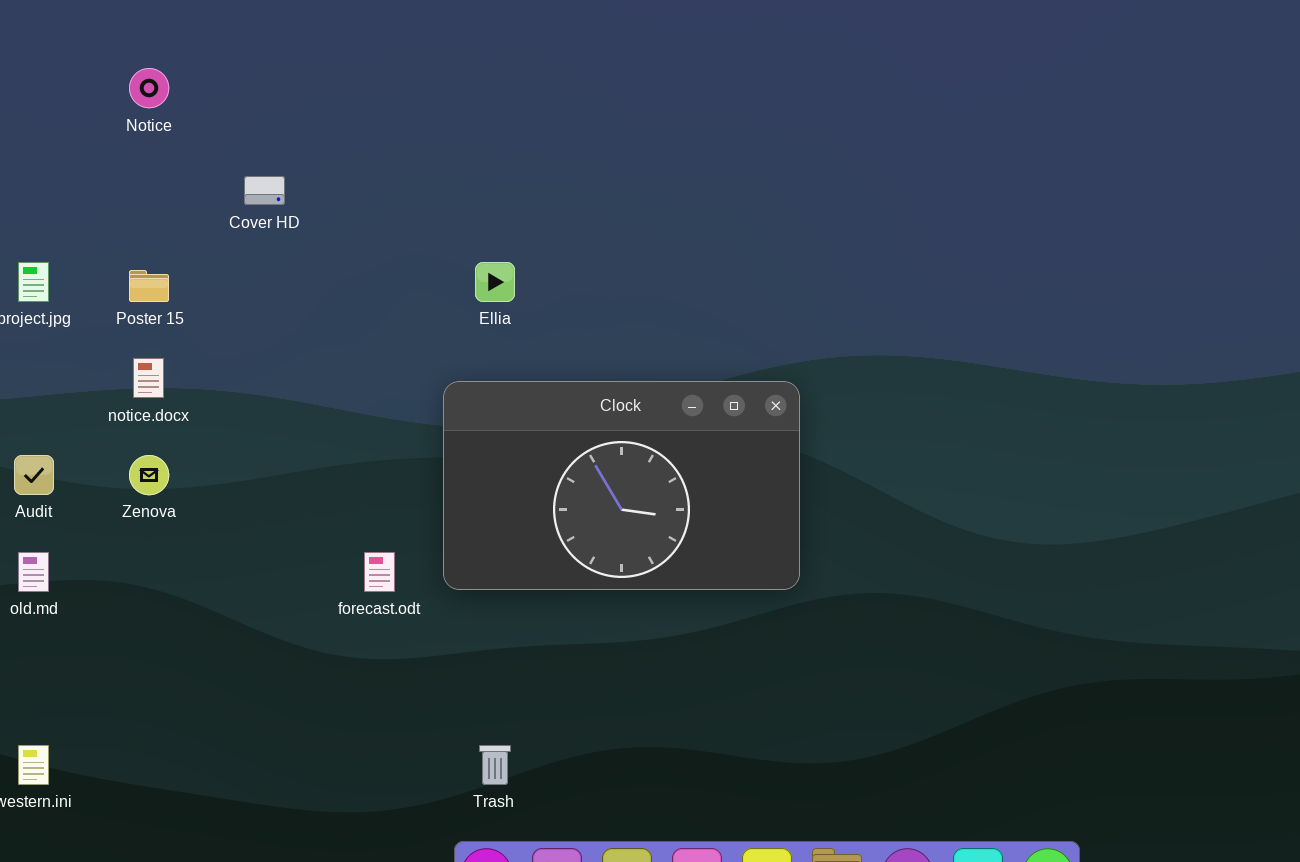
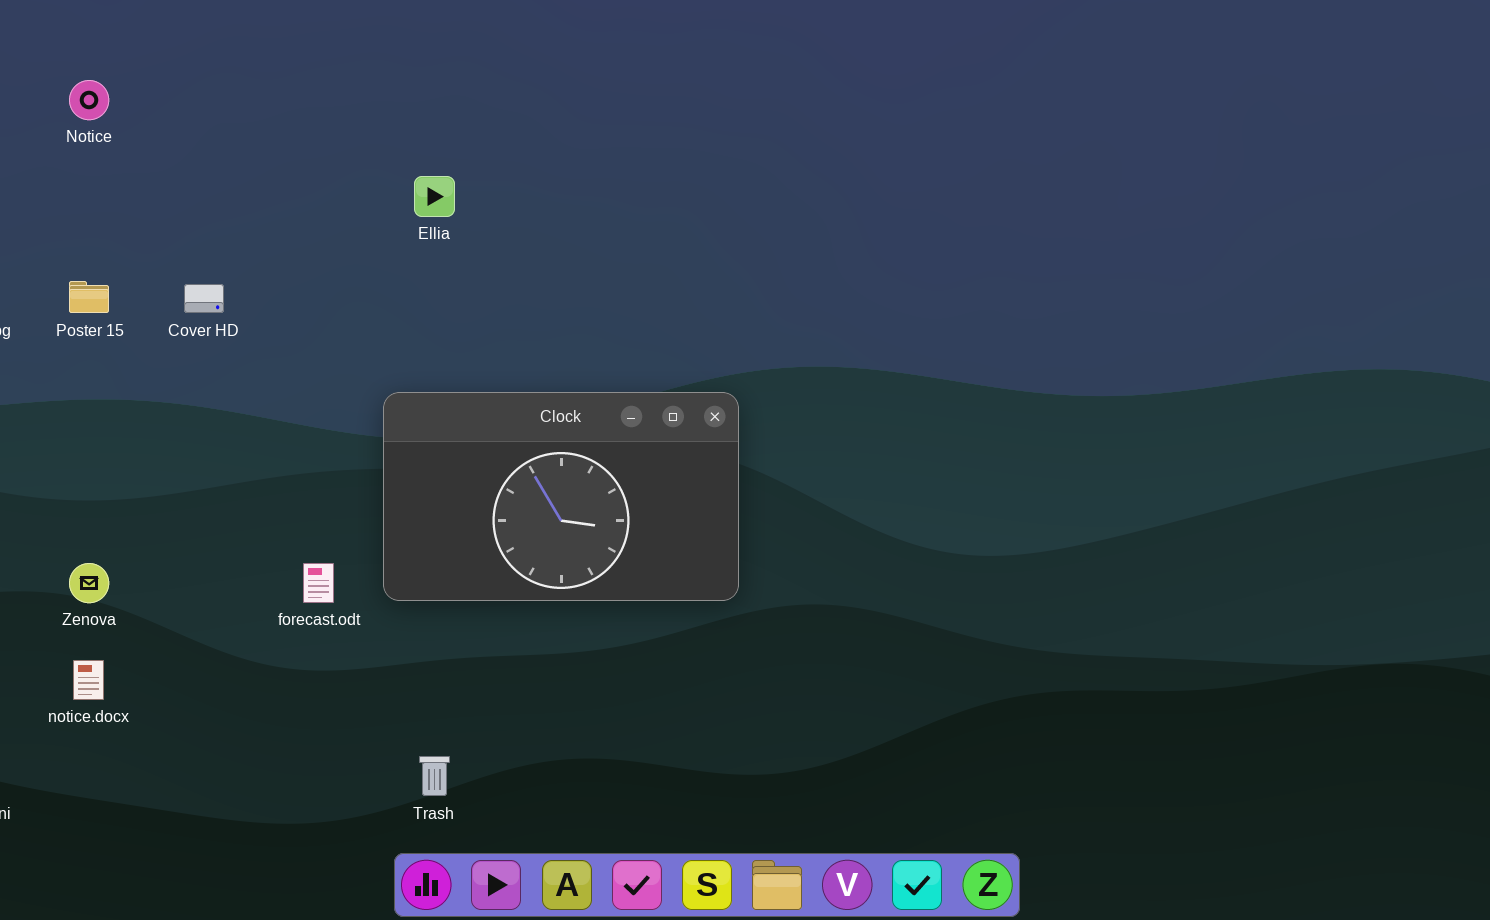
Cover HD: [244,176,285,205] -> [184,284,224,313], moved
Ellia: [475,262,515,302] -> [414,176,455,217], moved
notice.docx: [133,358,164,398] -> [73,660,104,700], moved
Zenova: [129,455,169,495] -> [69,563,109,603], moved

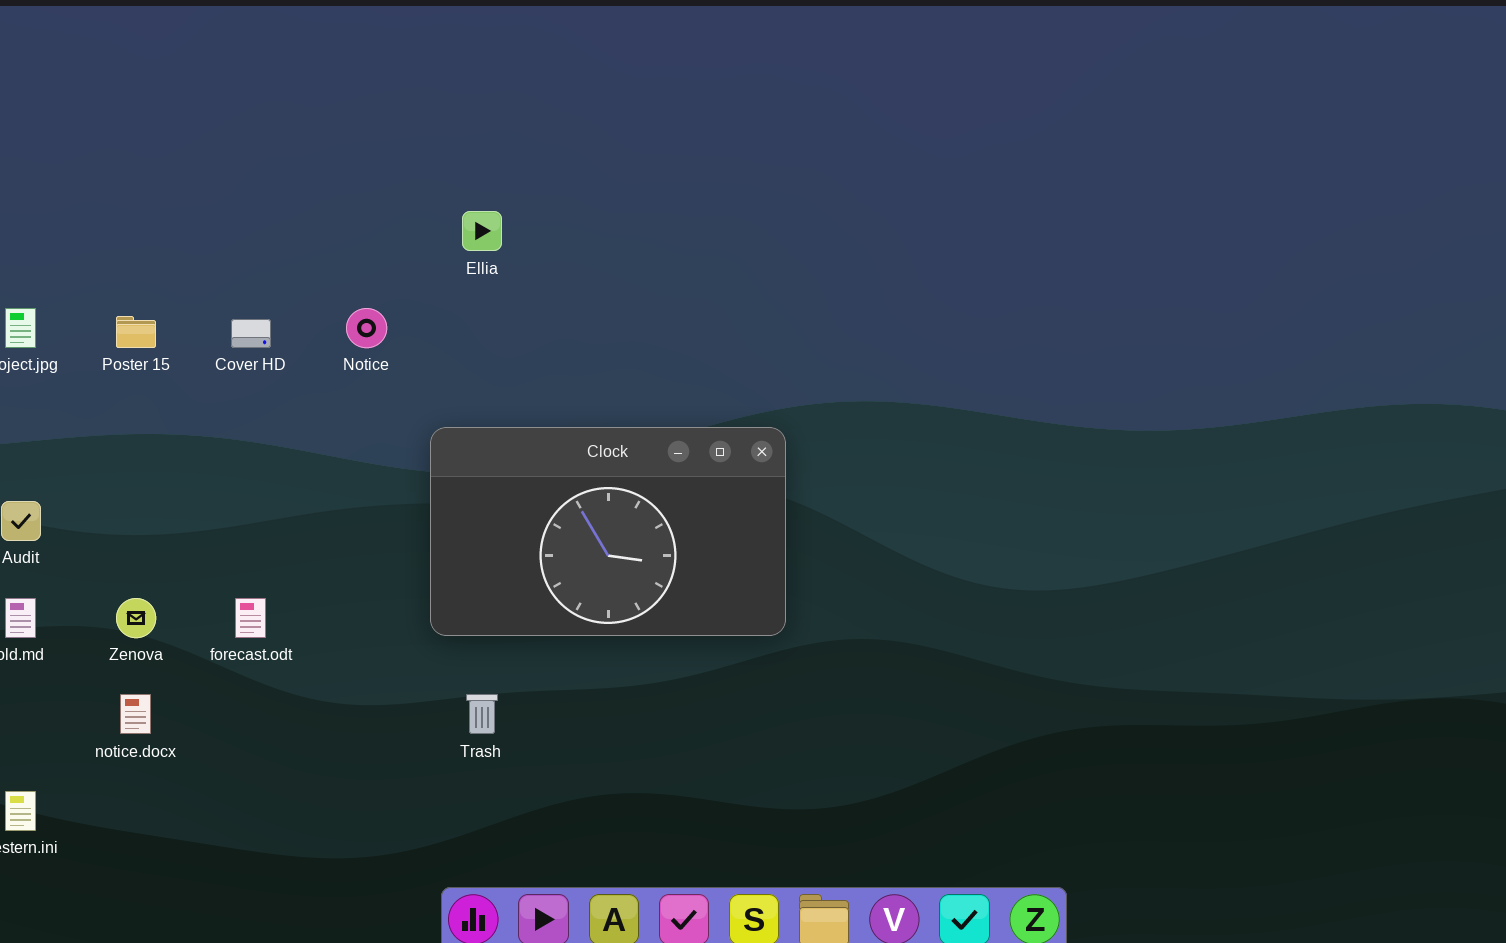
Notice: [69,80,109,120] -> [346,308,387,348], moved
forecast.odt: [303,563,334,603] -> [235,598,266,638], moved
Trash: [419,756,450,796] -> [466,694,498,734], moved

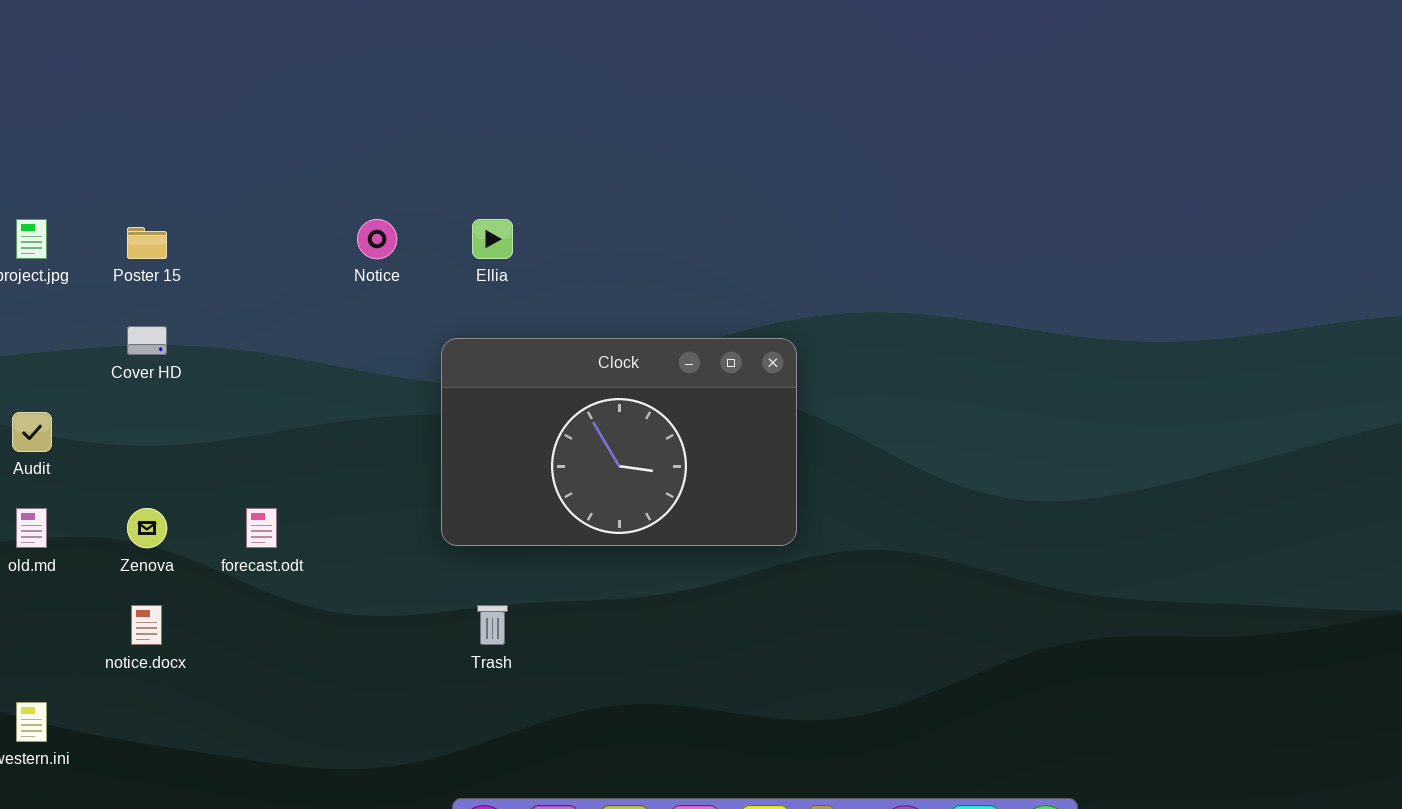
Ellia: [462,211,502,251] -> [472,219,513,259], moved
Cover HD: [231,319,271,348] -> [127,326,167,355], moved

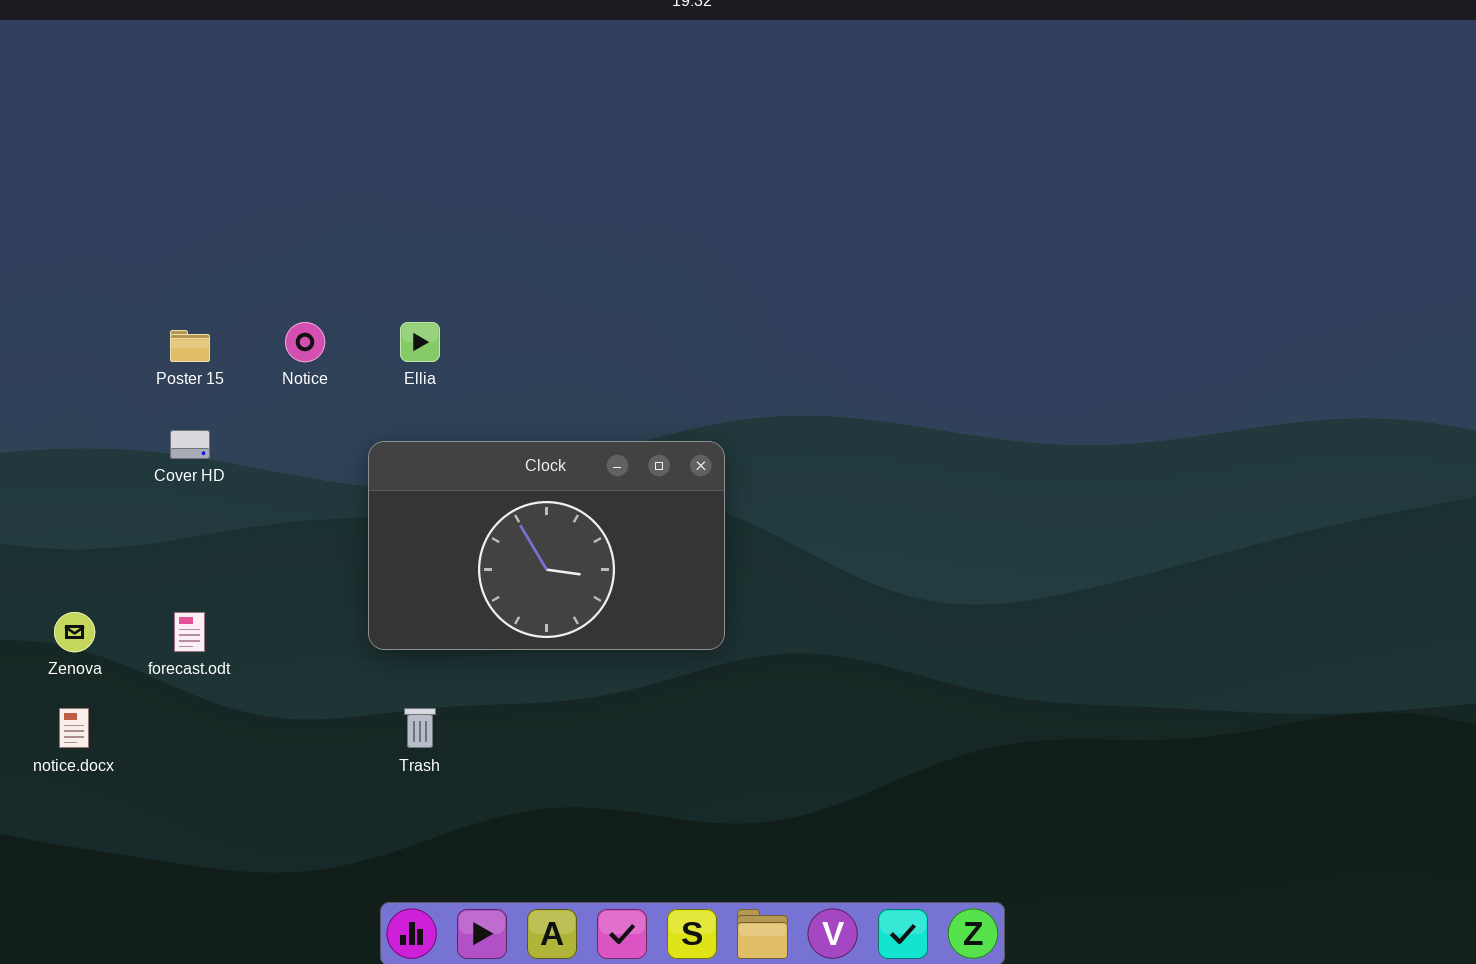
Poster 15: [127,227,167,259] -> [170,330,210,362], moved
Cover HD: [127,326,167,355] -> [170,430,210,459], moved

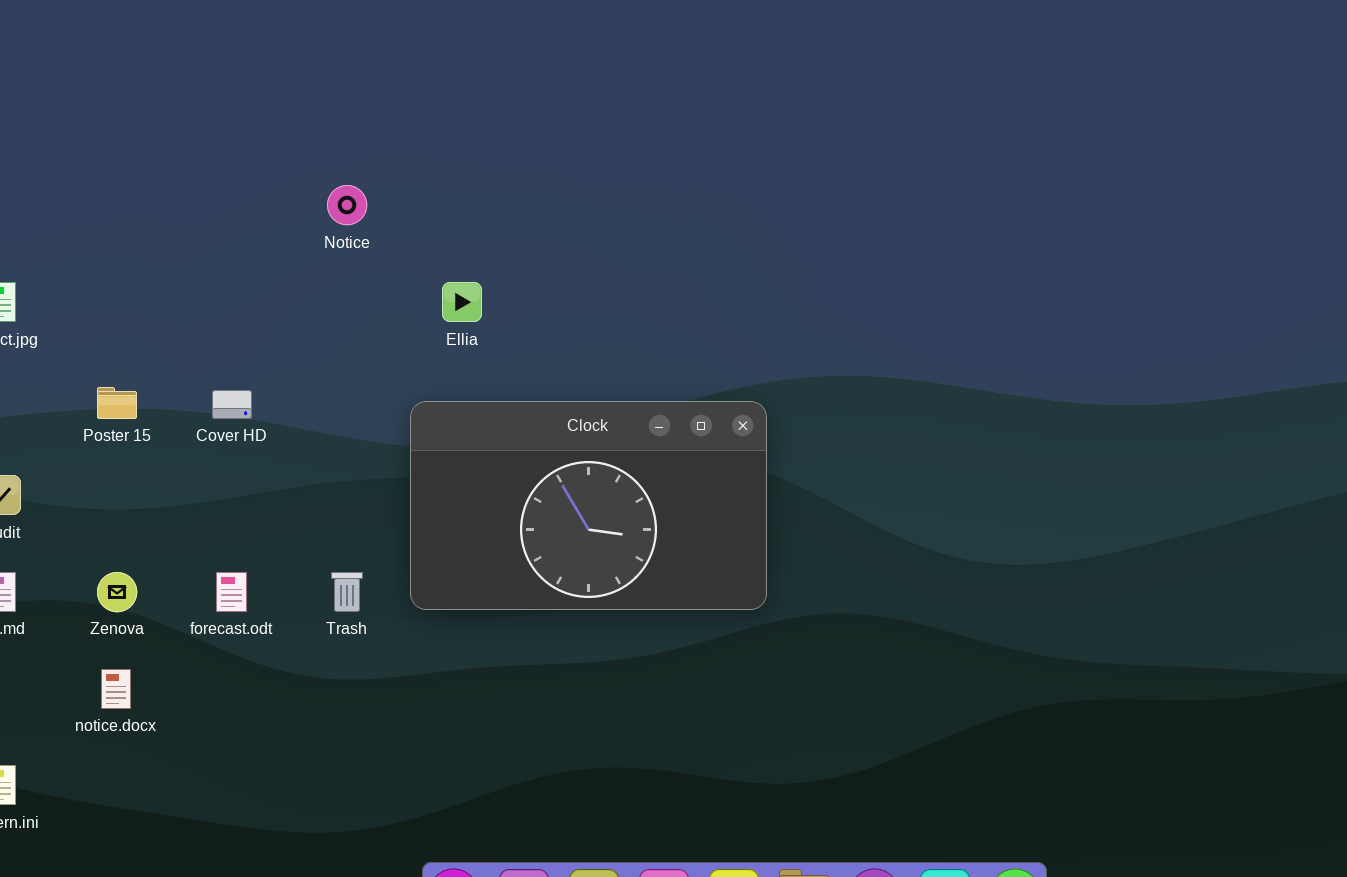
Notice: [285,322,325,362] -> [327,185,367,225], moved
Poster 15: [170,330,210,362] -> [97,387,137,419], moved
Trash: [404,708,436,748] -> [331,572,363,612], moved

